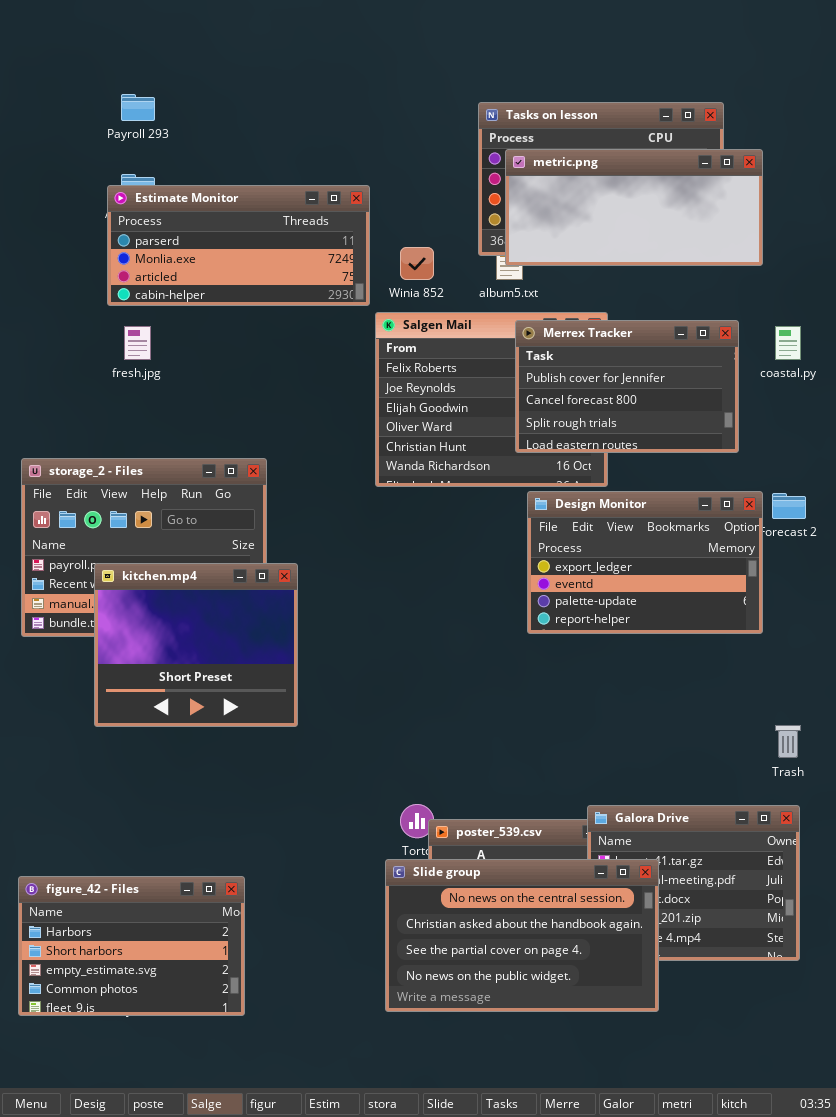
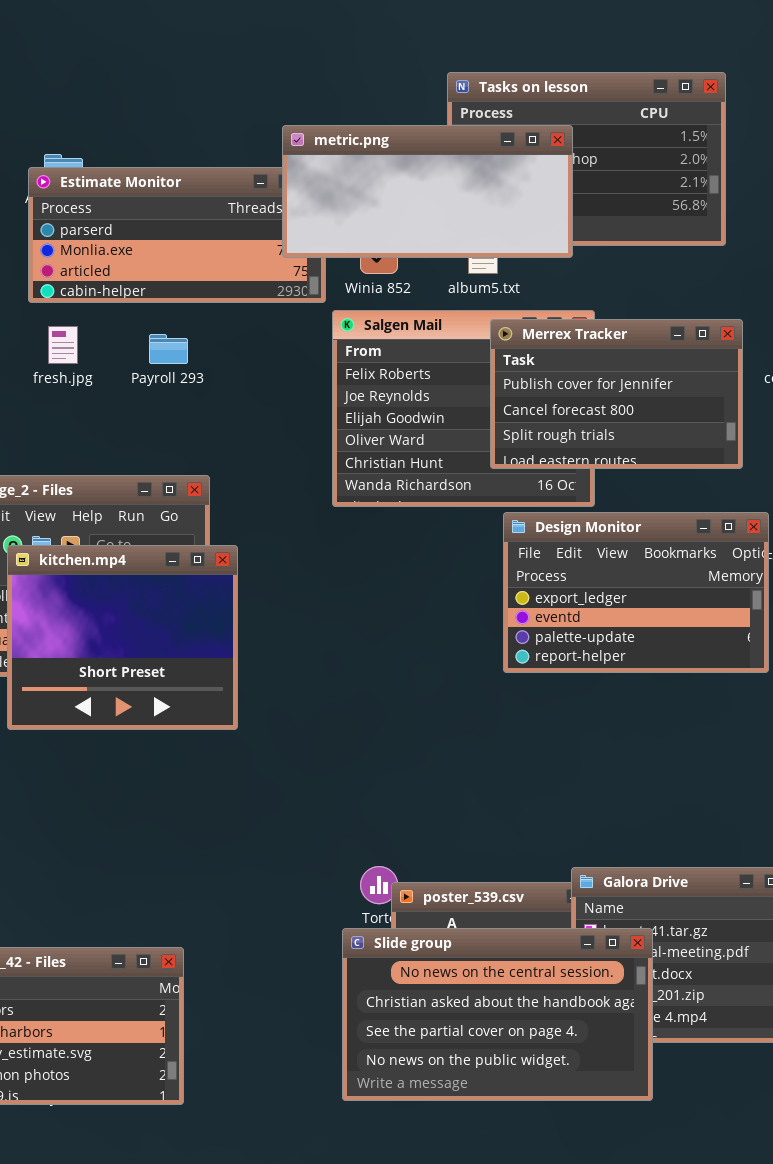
Payroll 293: [121,94,155,121] -> [149,334,188,364], moved
metric.png: [505,149,763,266] -> [282,125,573,258], moved
kitchen.mp4: [94,563,298,727] -> [7,545,238,730], moved

